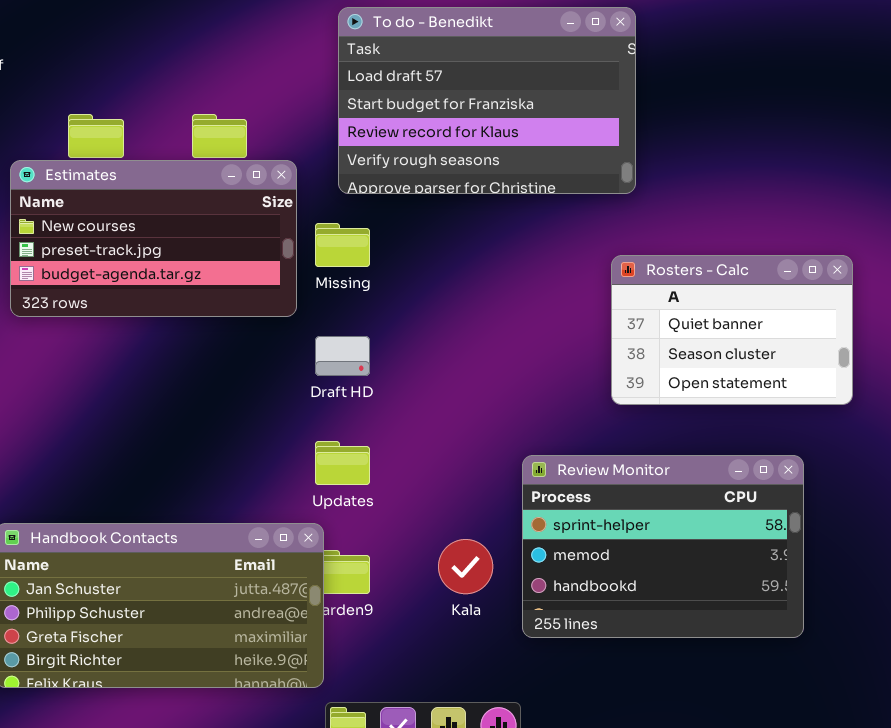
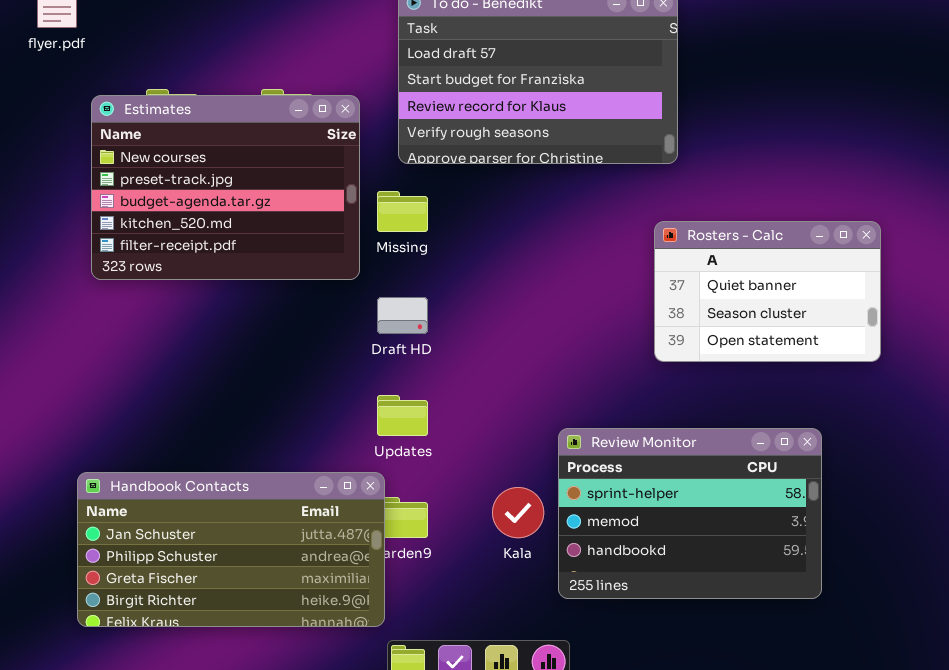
Estimates: [10,160,297,317] -> [91,95,360,280], resized
Review Monitor: [522,455,804,638] -> [558,428,822,599], moved

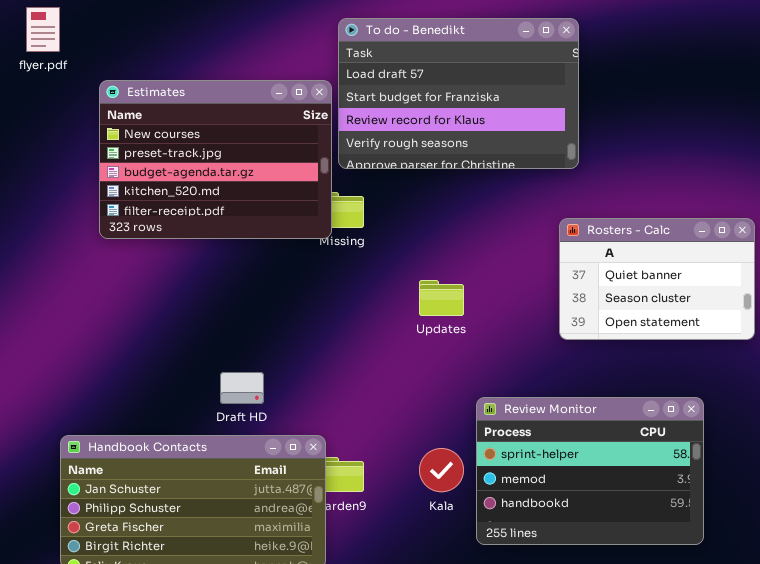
Estimates: [91,95,360,280] -> [99,80,332,239], moved
Draft HD: [377,297,428,334] -> [220,372,264,404], moved
Updates: [377,395,428,436] -> [419,280,464,316], moved

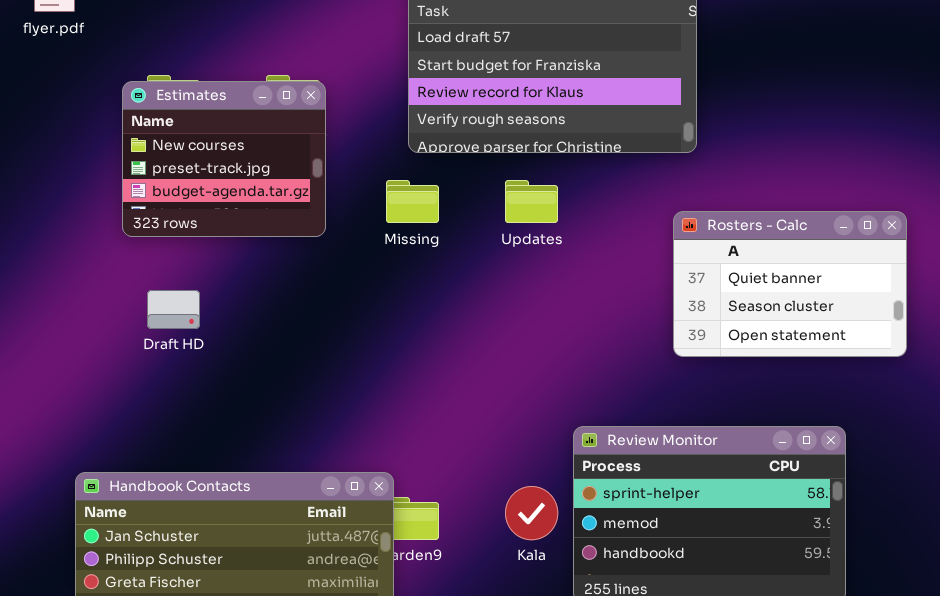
Estimates: [99,80,332,239] -> [122,81,326,237], resized
Updates: [419,280,464,316] -> [505,180,558,223], moved
Draft HD: [220,372,264,404] -> [147,290,200,329], moved

